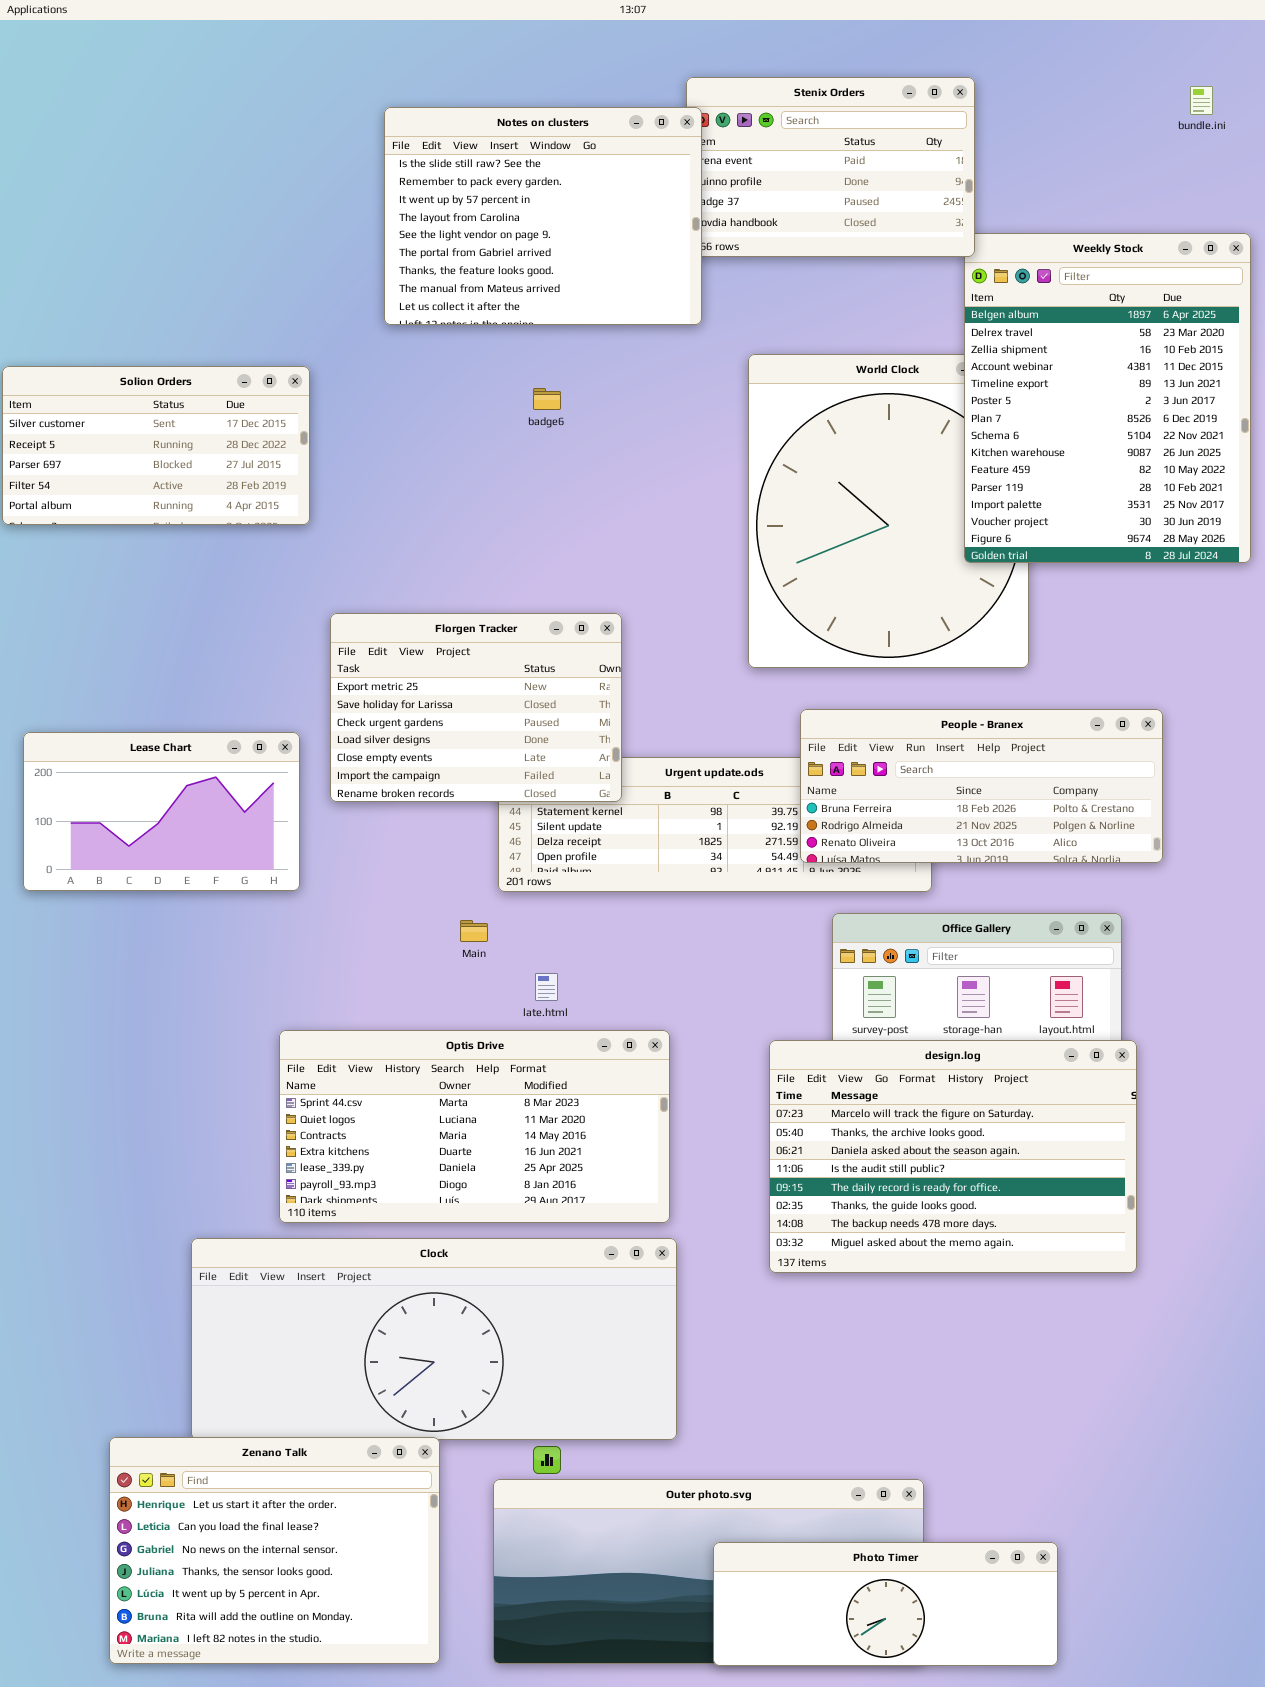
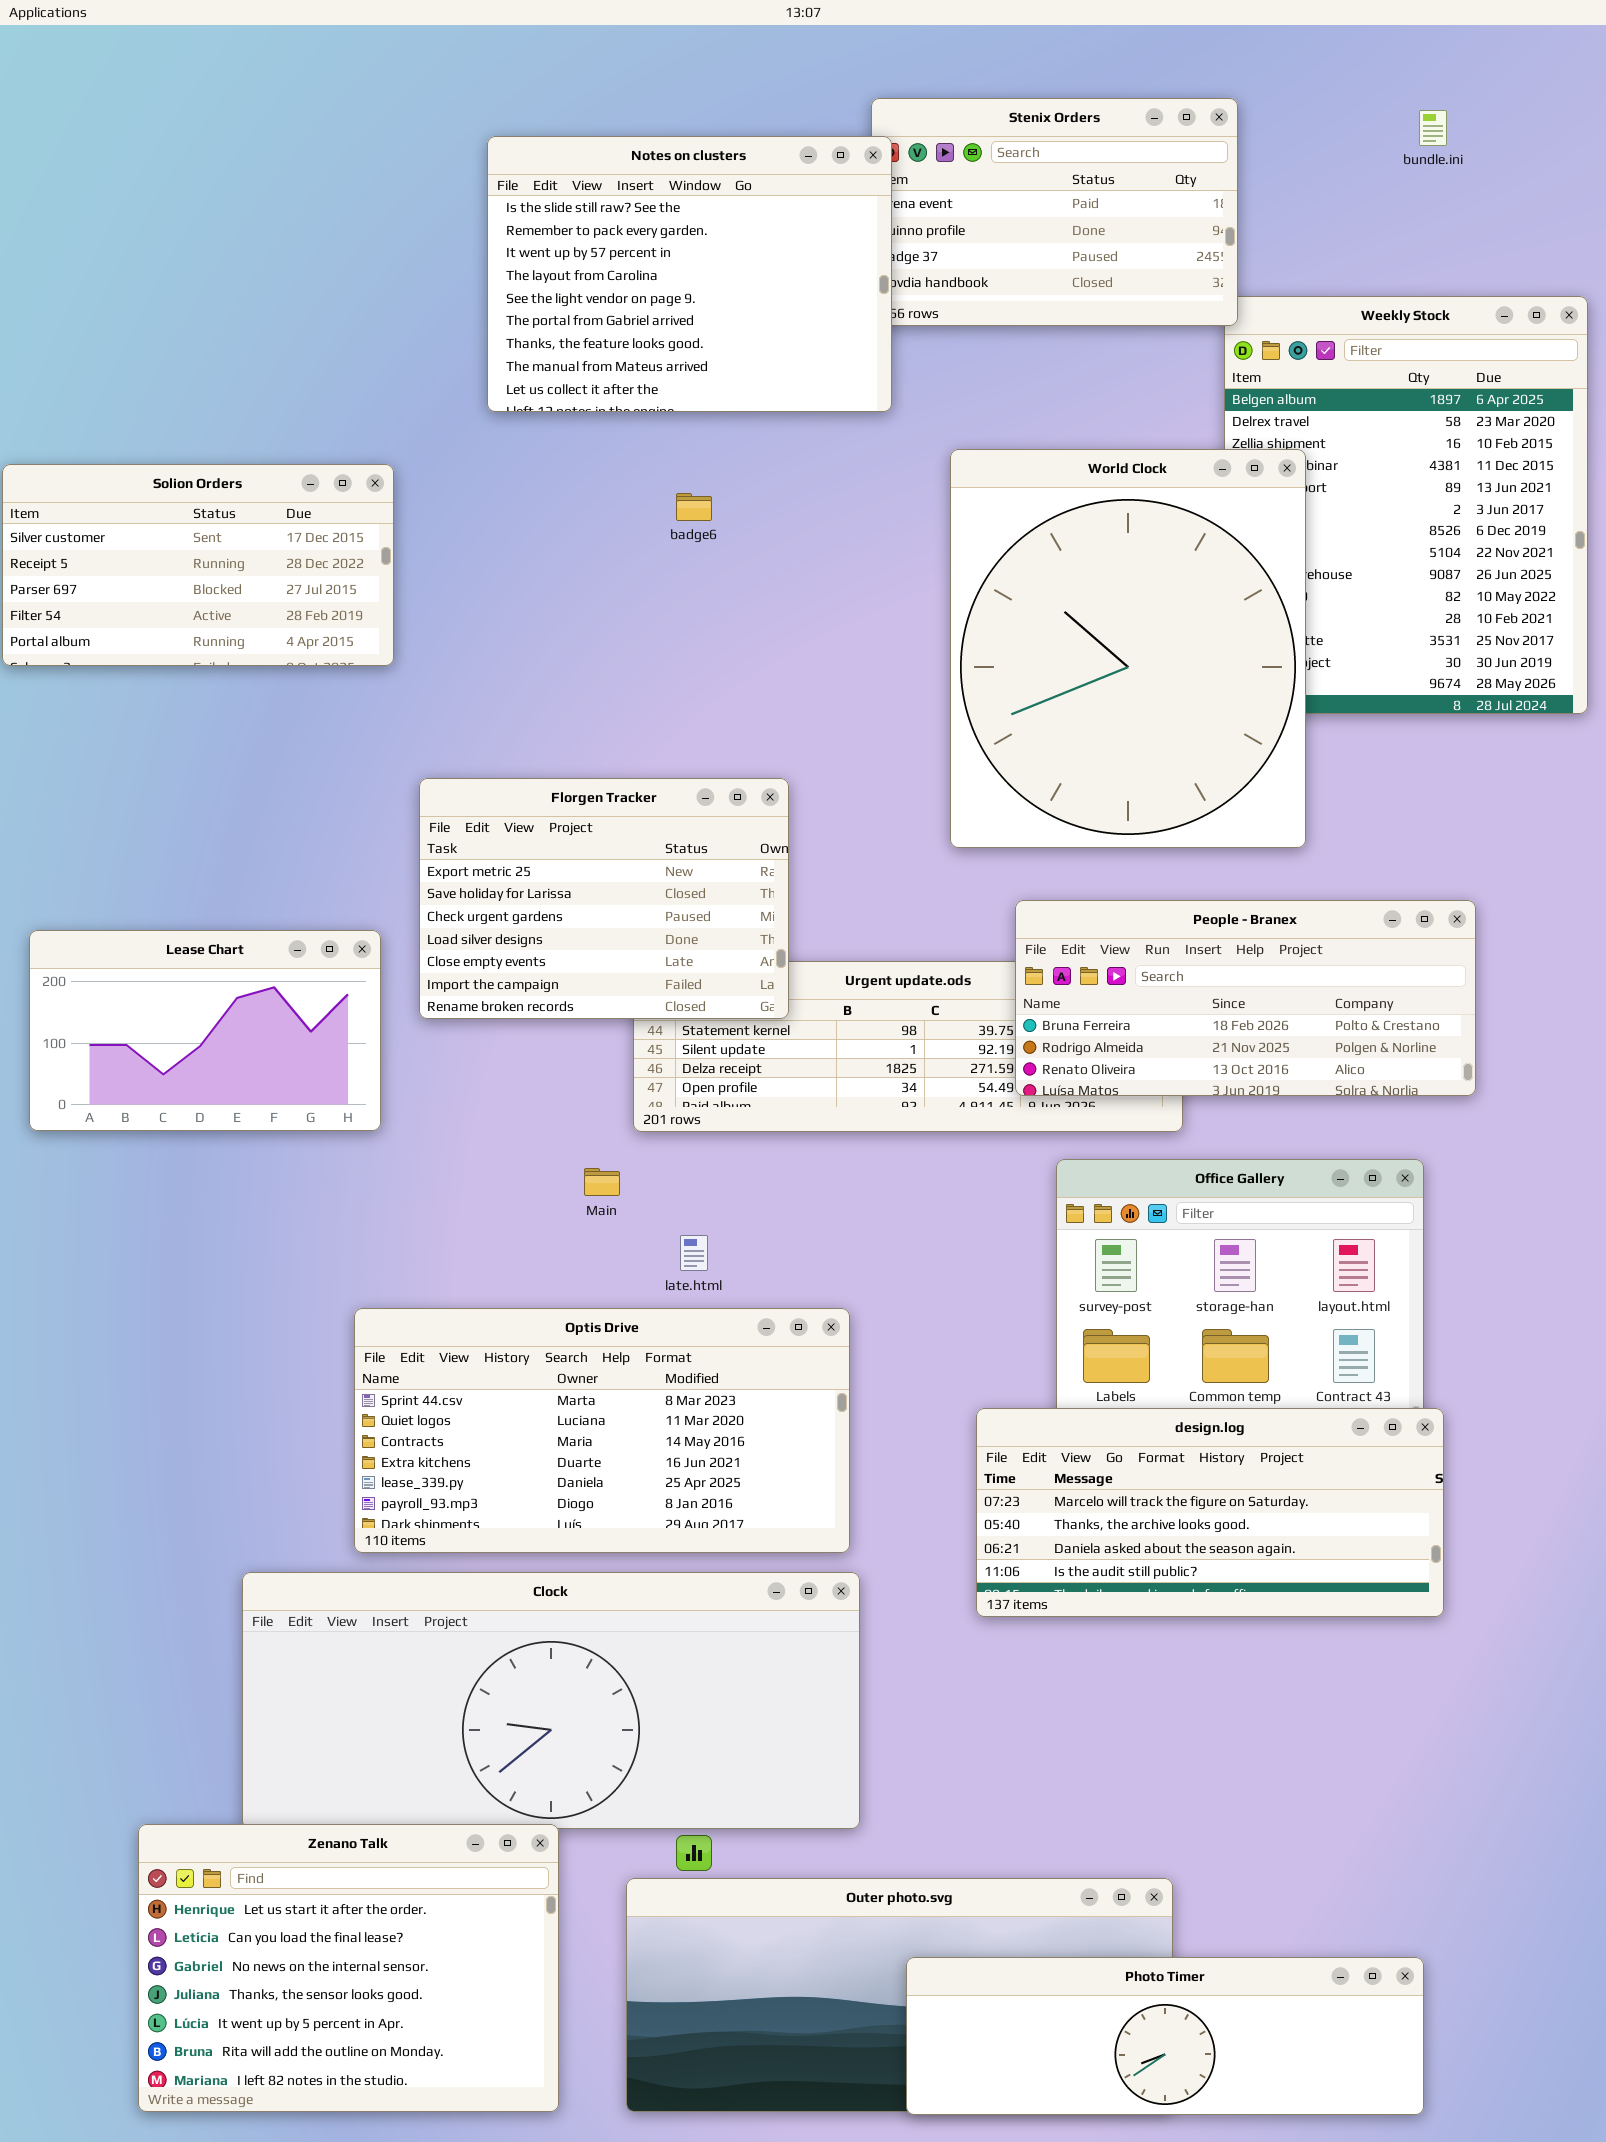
bundle.ini: [1190,86,1213,115] -> [1419,110,1447,146], moved
World Clock: [748,354,1029,668] -> [950,449,1306,848], raised
design.log: [769,1040,1137,1273] -> [976,1408,1444,1617], resized
Photo Timer: [713,1542,1058,1666] -> [906,1957,1424,2115], resized

